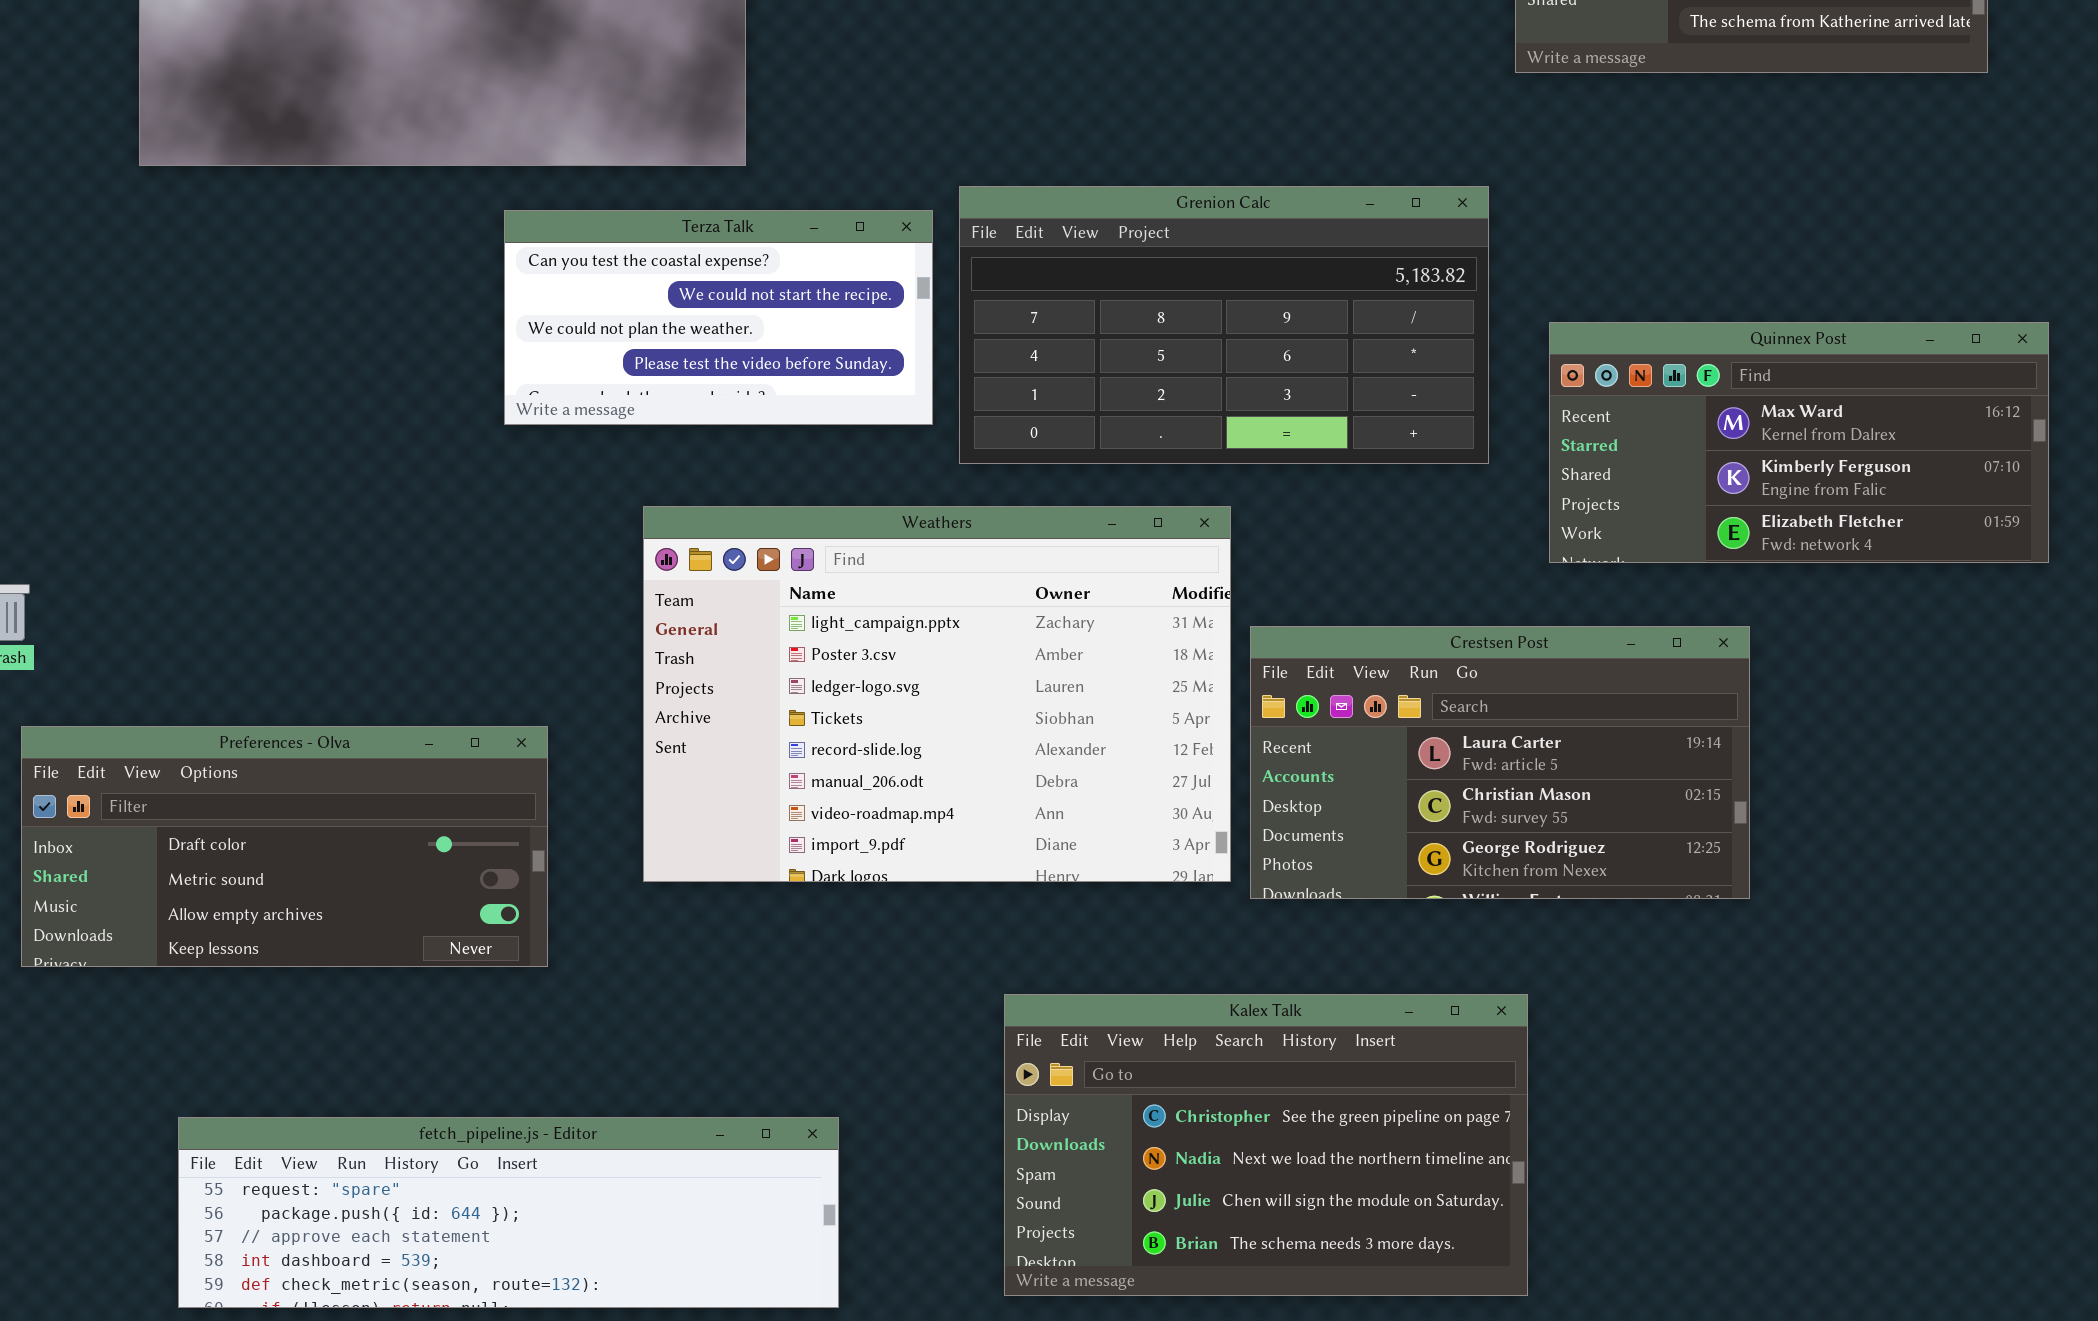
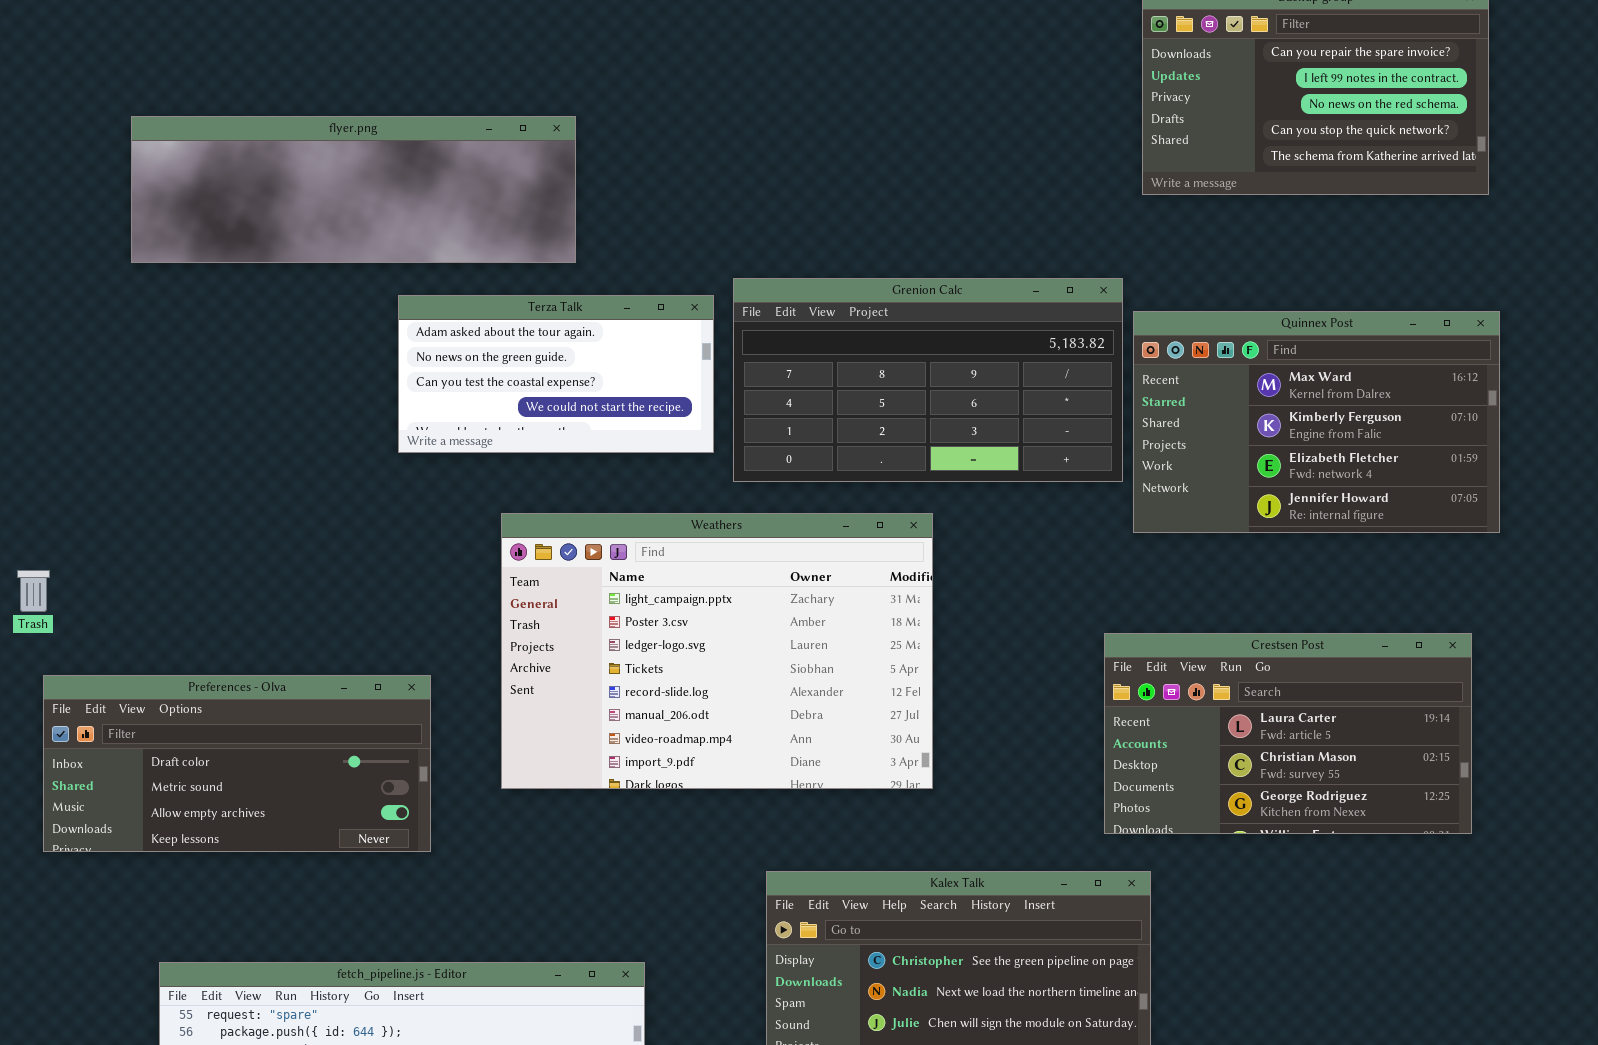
Terza Talk: [504,210,933,425] -> [398,295,714,453], scrolled up 2 rows
Quinnex Post: [1549,322,2049,563] -> [1133,311,1500,533], moved, resized
Crestsen Post: [1250,626,1750,899] -> [1104,633,1472,834], moved

